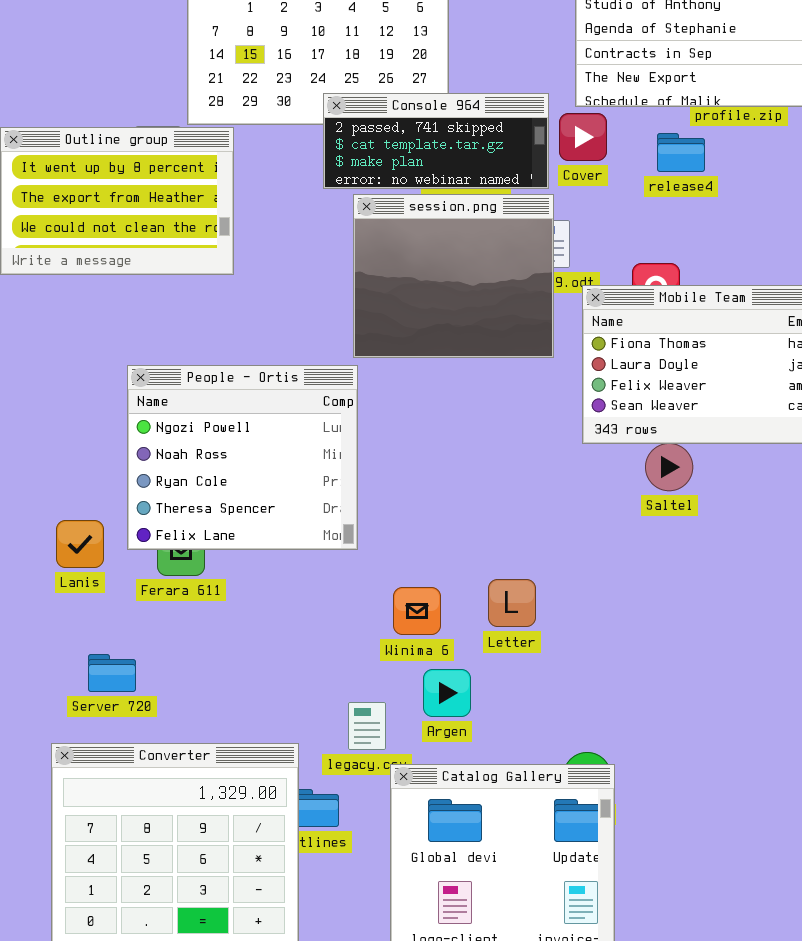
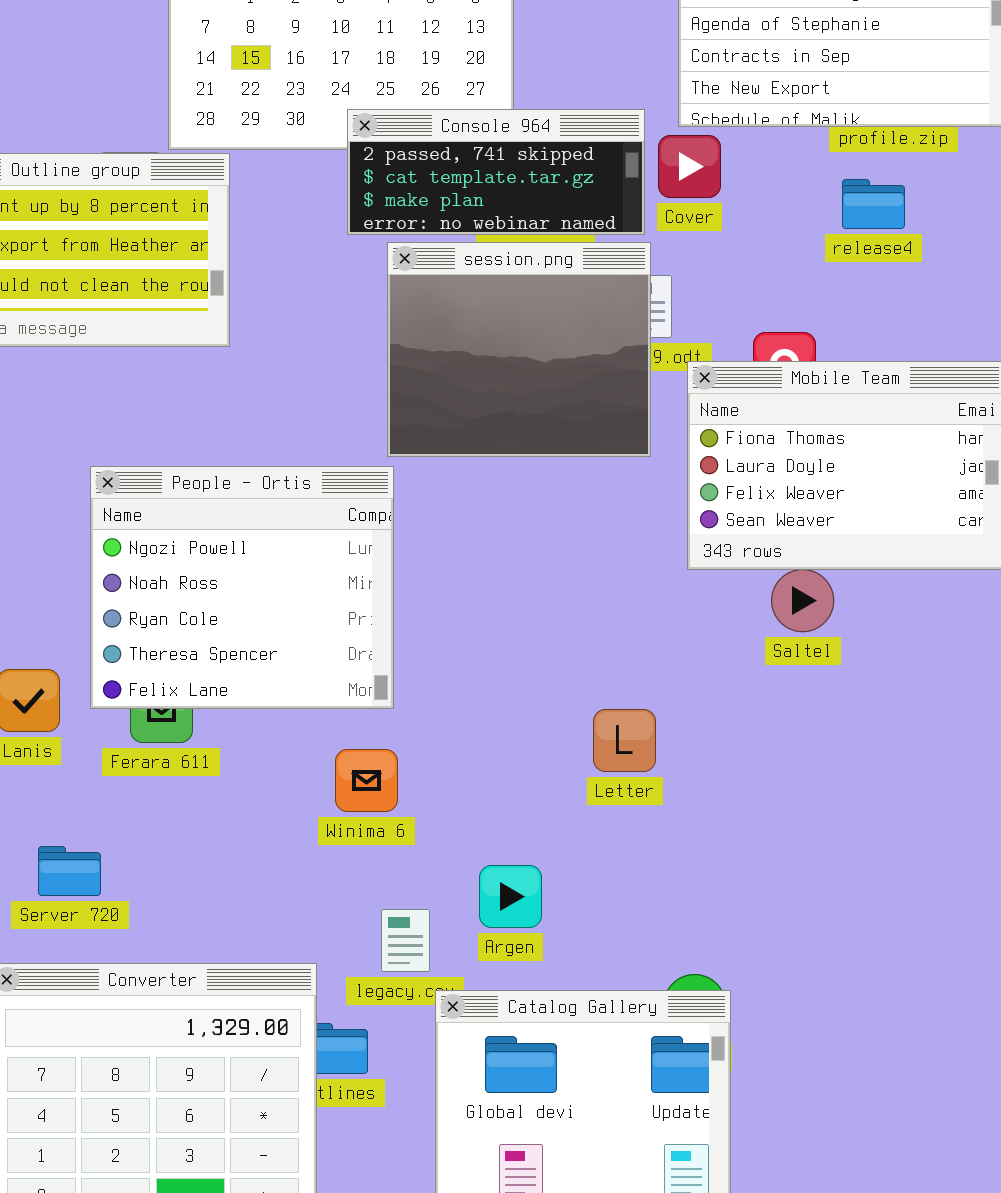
release4: [657,133,705,172] -> [842,179,905,229], moved
Letter: [488,579,536,627] -> [593,709,656,772], moved
Winima 6: [393,587,441,635] -> [335,749,398,812], moved

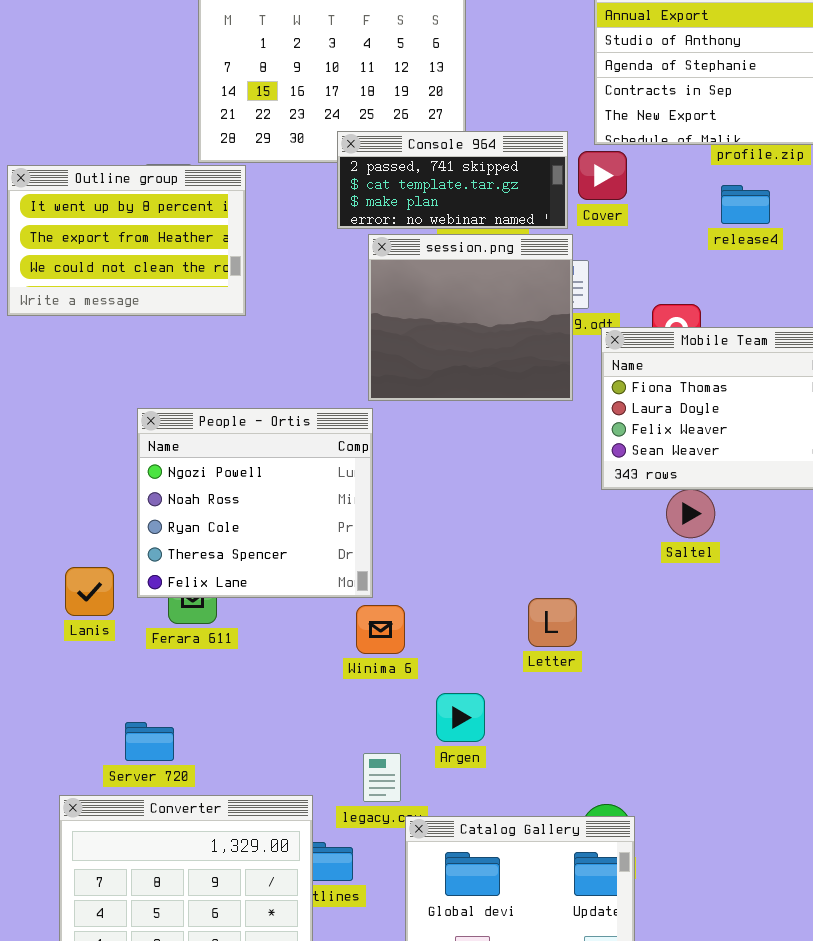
Winima 6: [335,749,398,812] -> [356,605,405,654], moved
Server 720: [38,846,101,896] -> [125,722,174,761], moved
Argen: [479,865,542,928] -> [436,693,485,742], moved

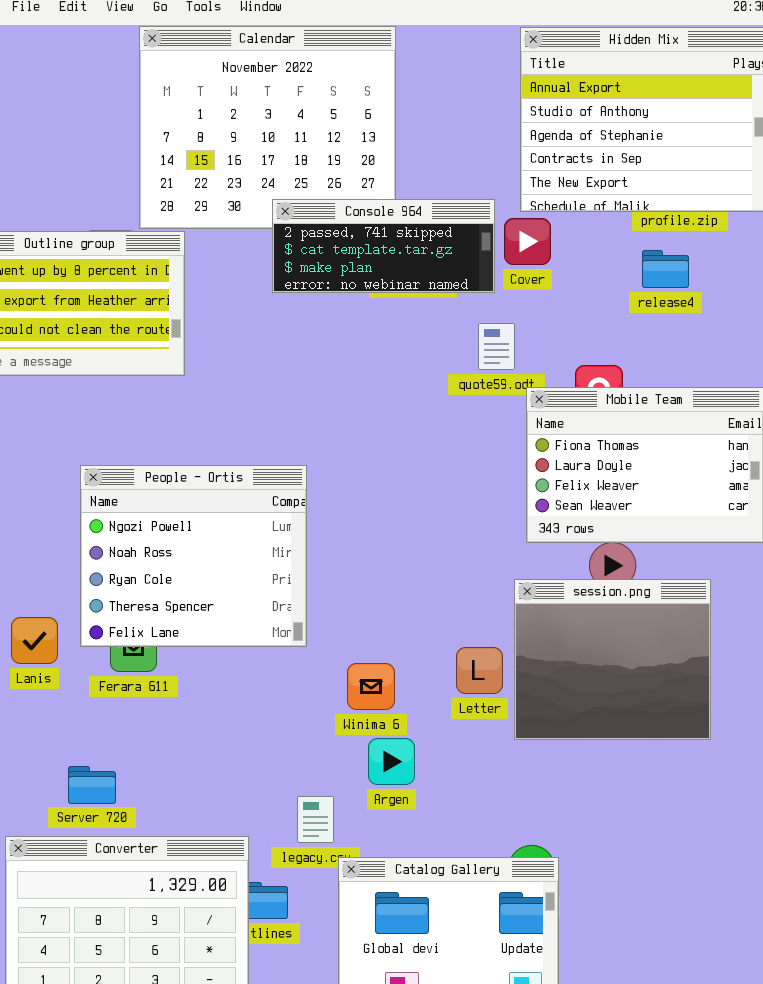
session.png: [368,234,573,401] -> [514,579,711,740], moved
Winima 6: [356,605,405,654] -> [347,663,395,710], moved

